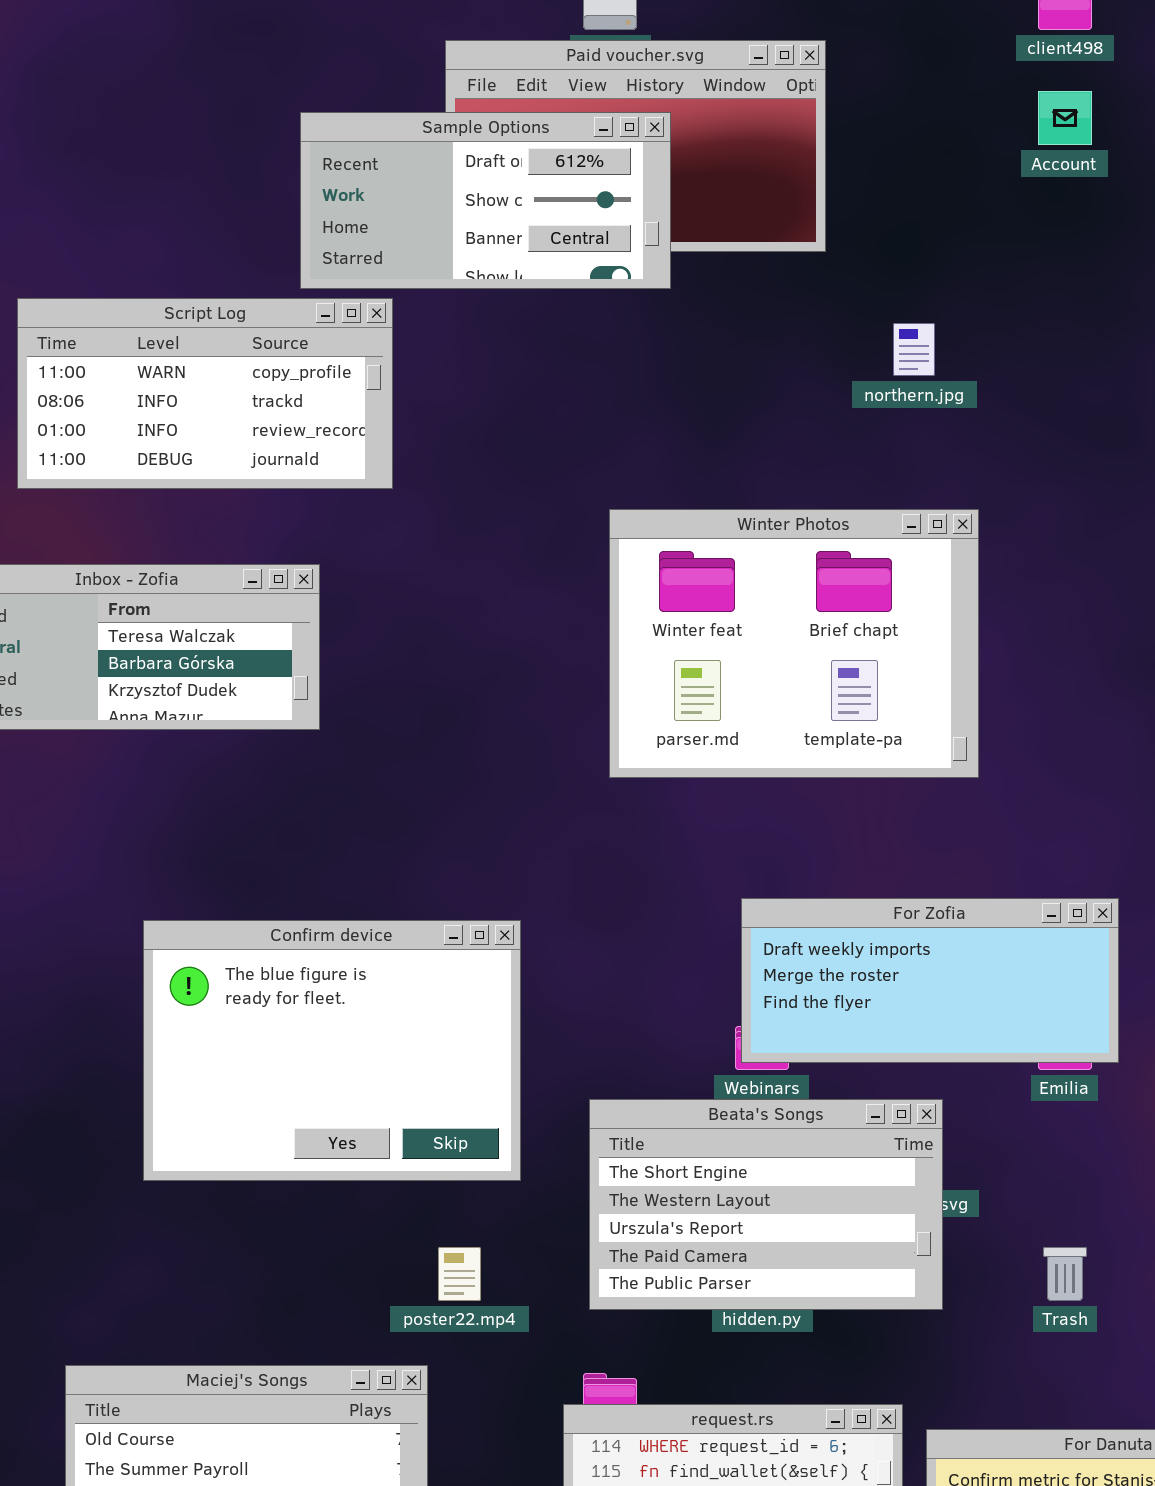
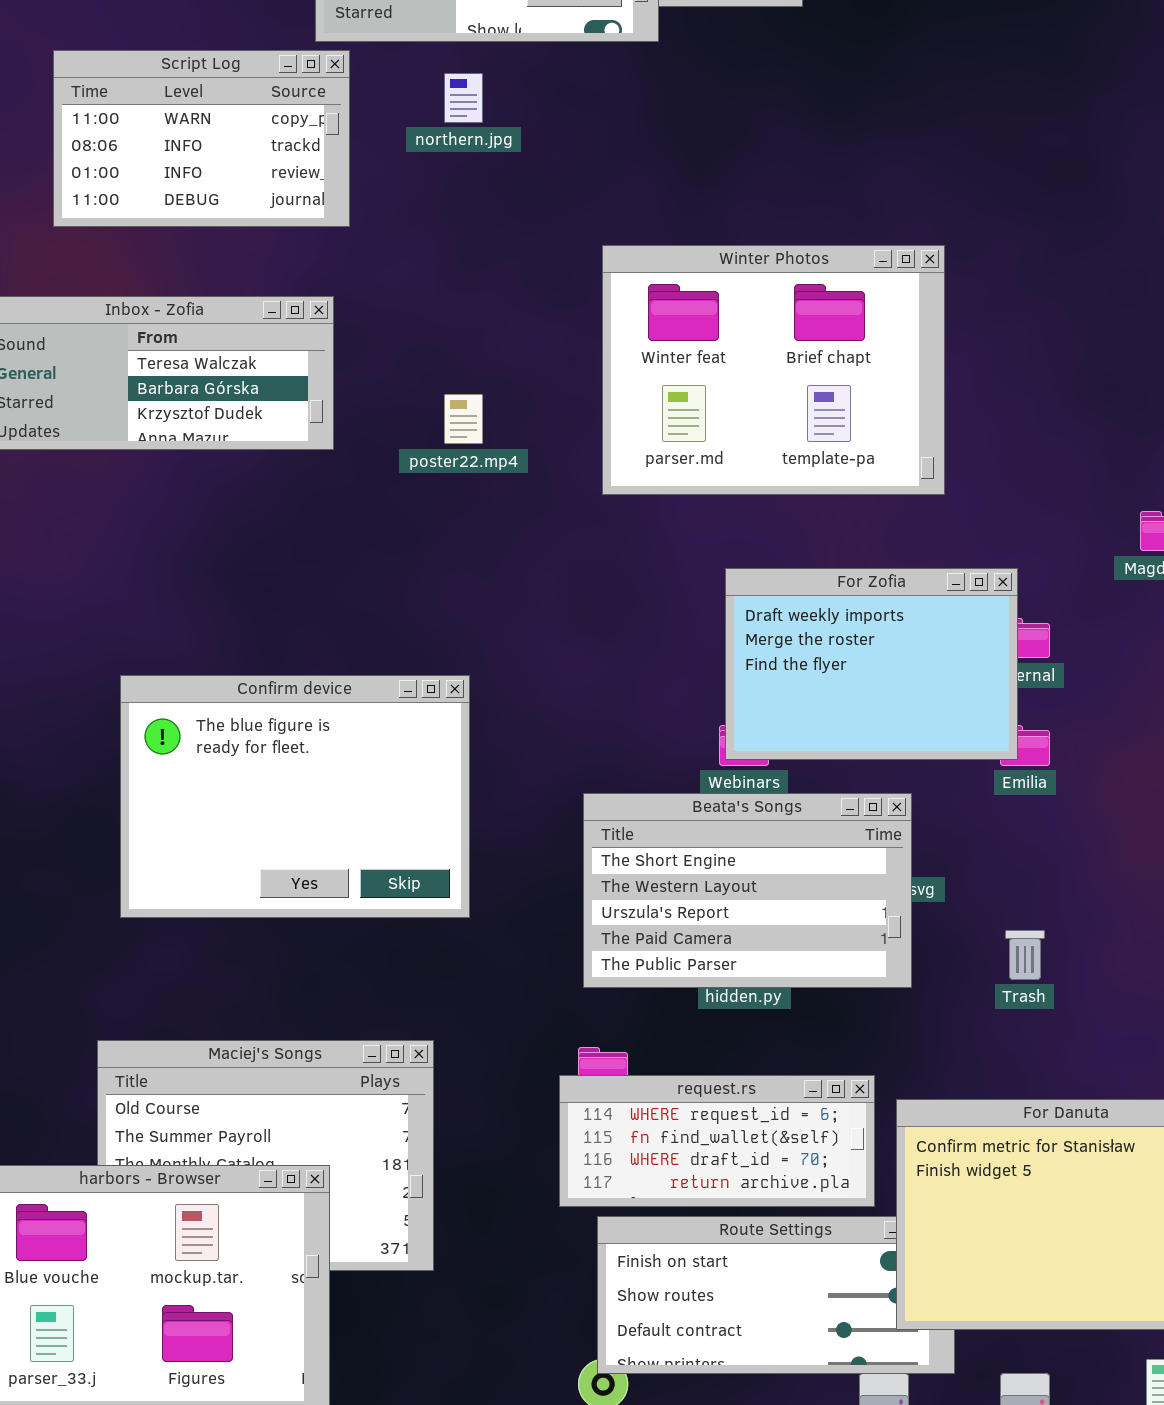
Script Log: [17,298,393,489] -> [53,50,350,227], resized
northern.jpg: [893,323,935,376] -> [444,73,483,123], moved
For Zofia: [741,898,1119,1063] -> [725,568,1018,760], resized
Confirm device: [143,920,521,1181] -> [120,675,470,918], moved
poster22.mp4: [438,1247,481,1301] -> [444,394,483,444], moved

